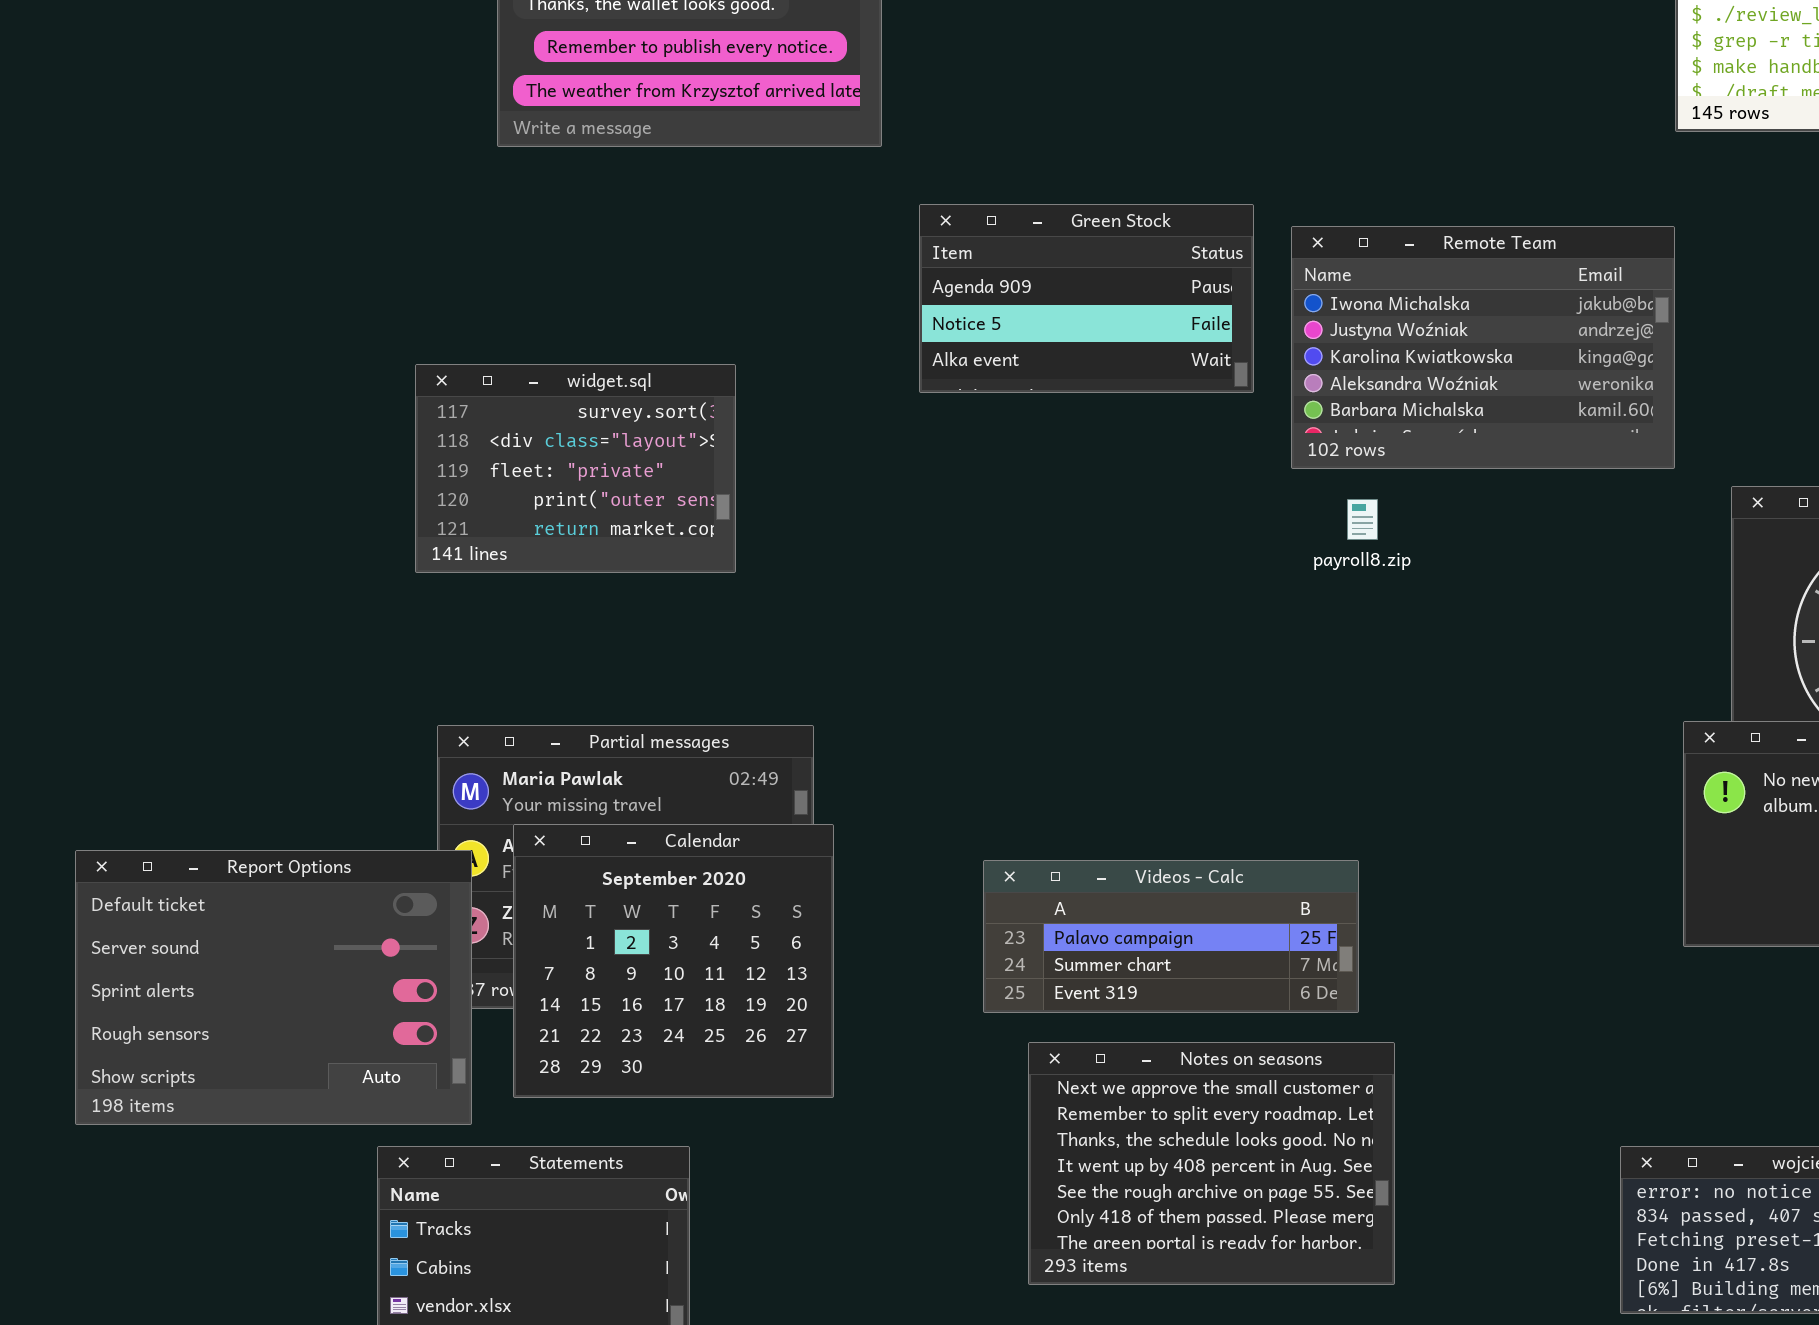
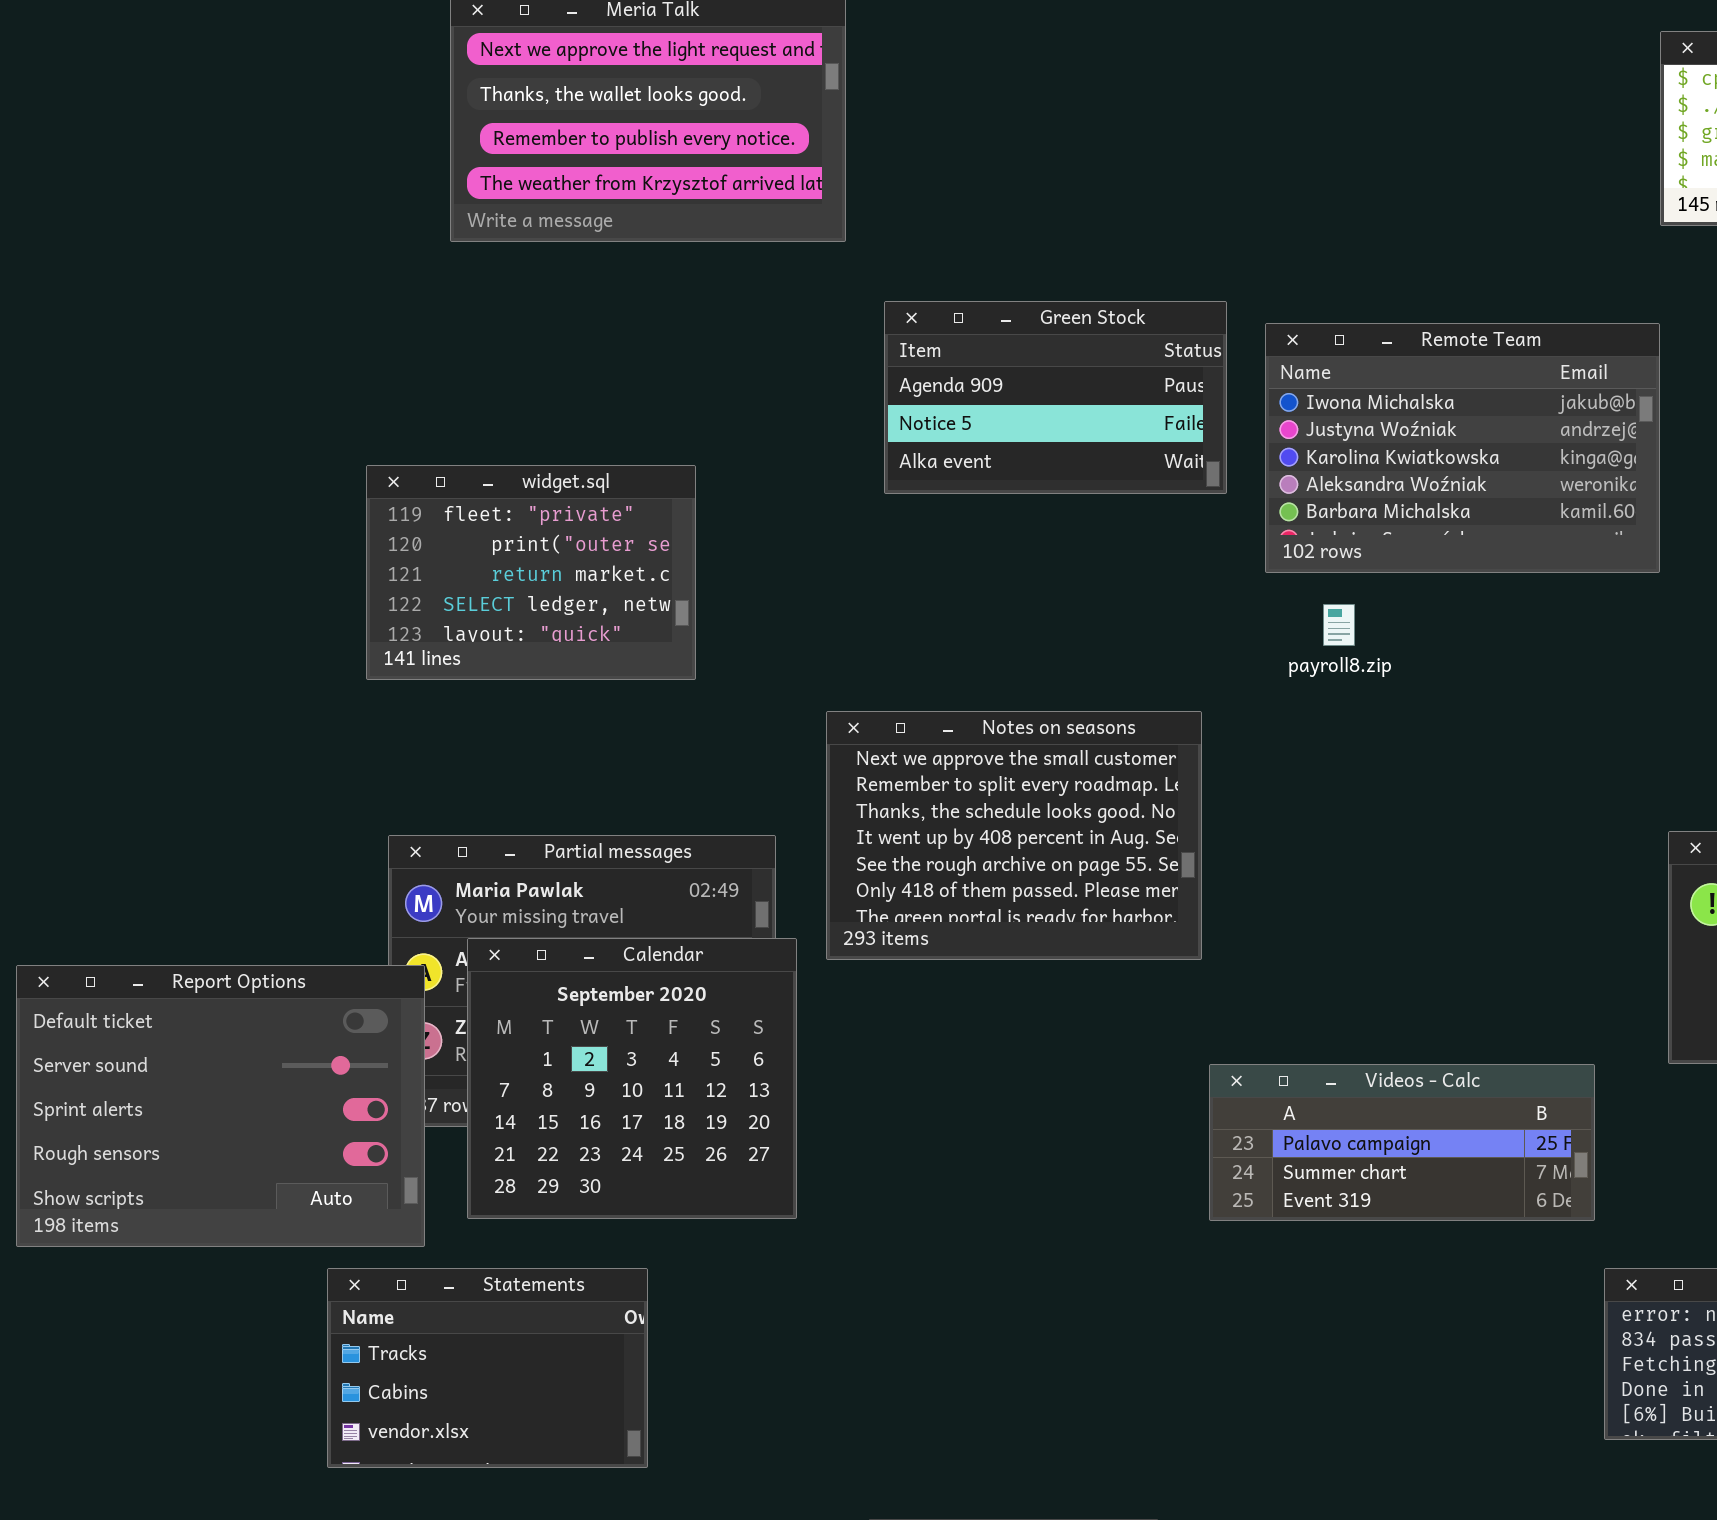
widget.sql: [415,364,736,573] -> [366,465,696,680], scrolled down 2 rows
Videos - Calc: [983,860,1359,1013] -> [1209,1064,1595,1221], moved
Notes on seasons: [1028,1042,1395,1285] -> [826,711,1202,960], moved

